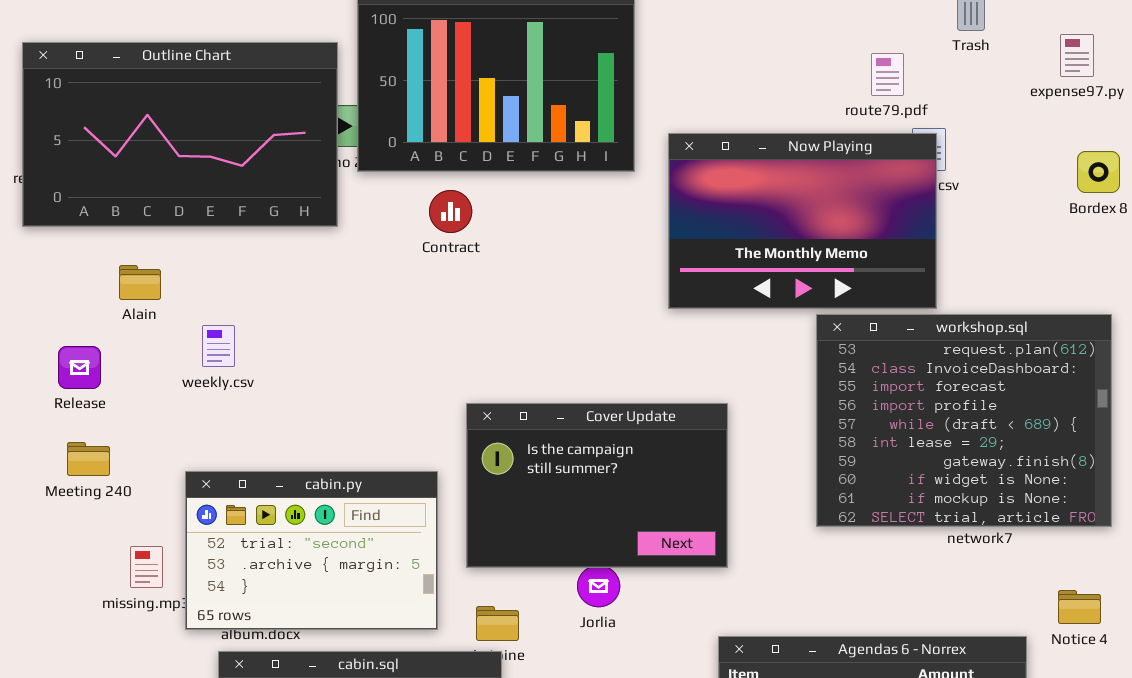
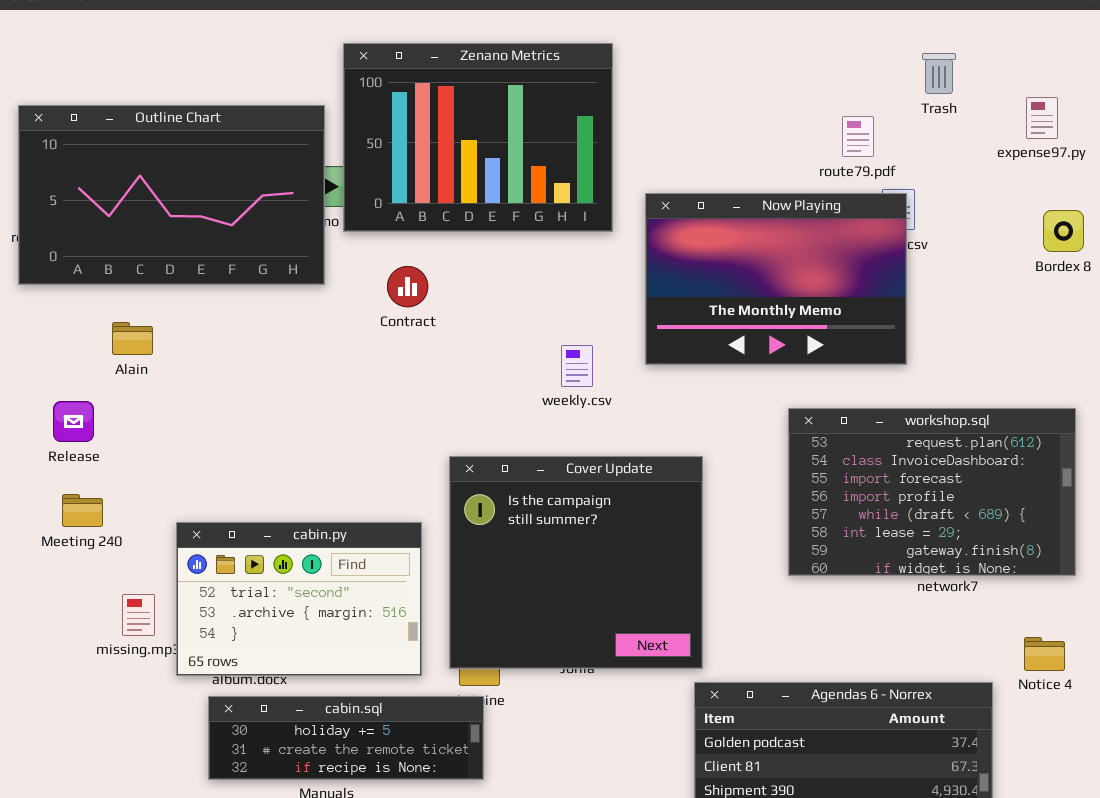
Contract: [429,190,472,233] -> [387,266,428,307], moved
workshop.sql: [816,314,1112,527] -> [788,408,1076,576], resized
weekly.csv: [202,325,235,367] -> [561,345,593,387], moved
Cover Update: [466,403,728,568] -> [449,456,703,669], resized

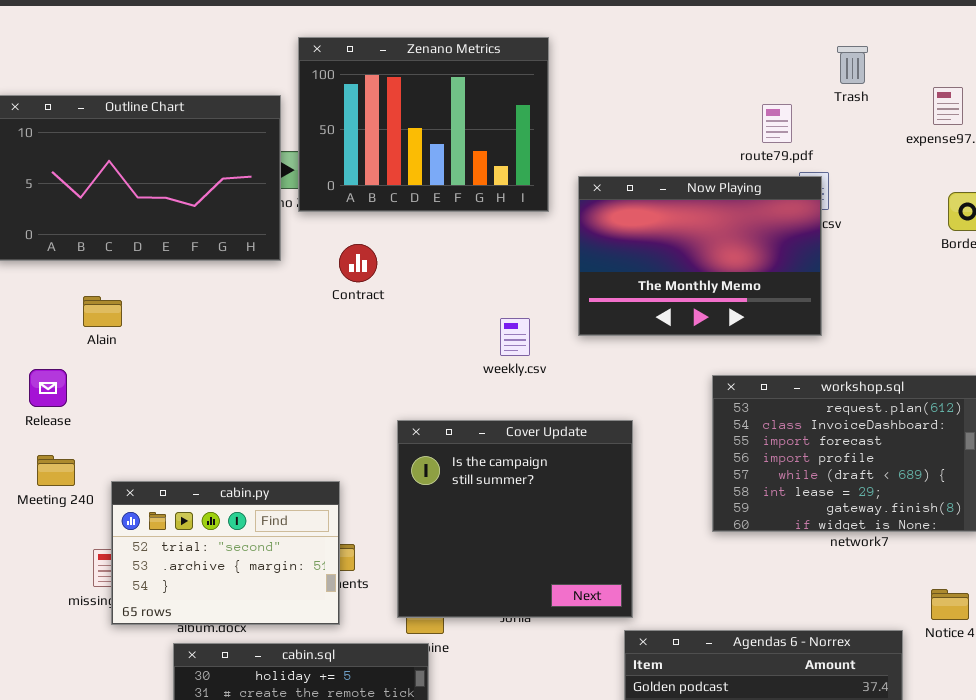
cabin.py: [176,522,422,676] -> [111,481,340,625], moved

